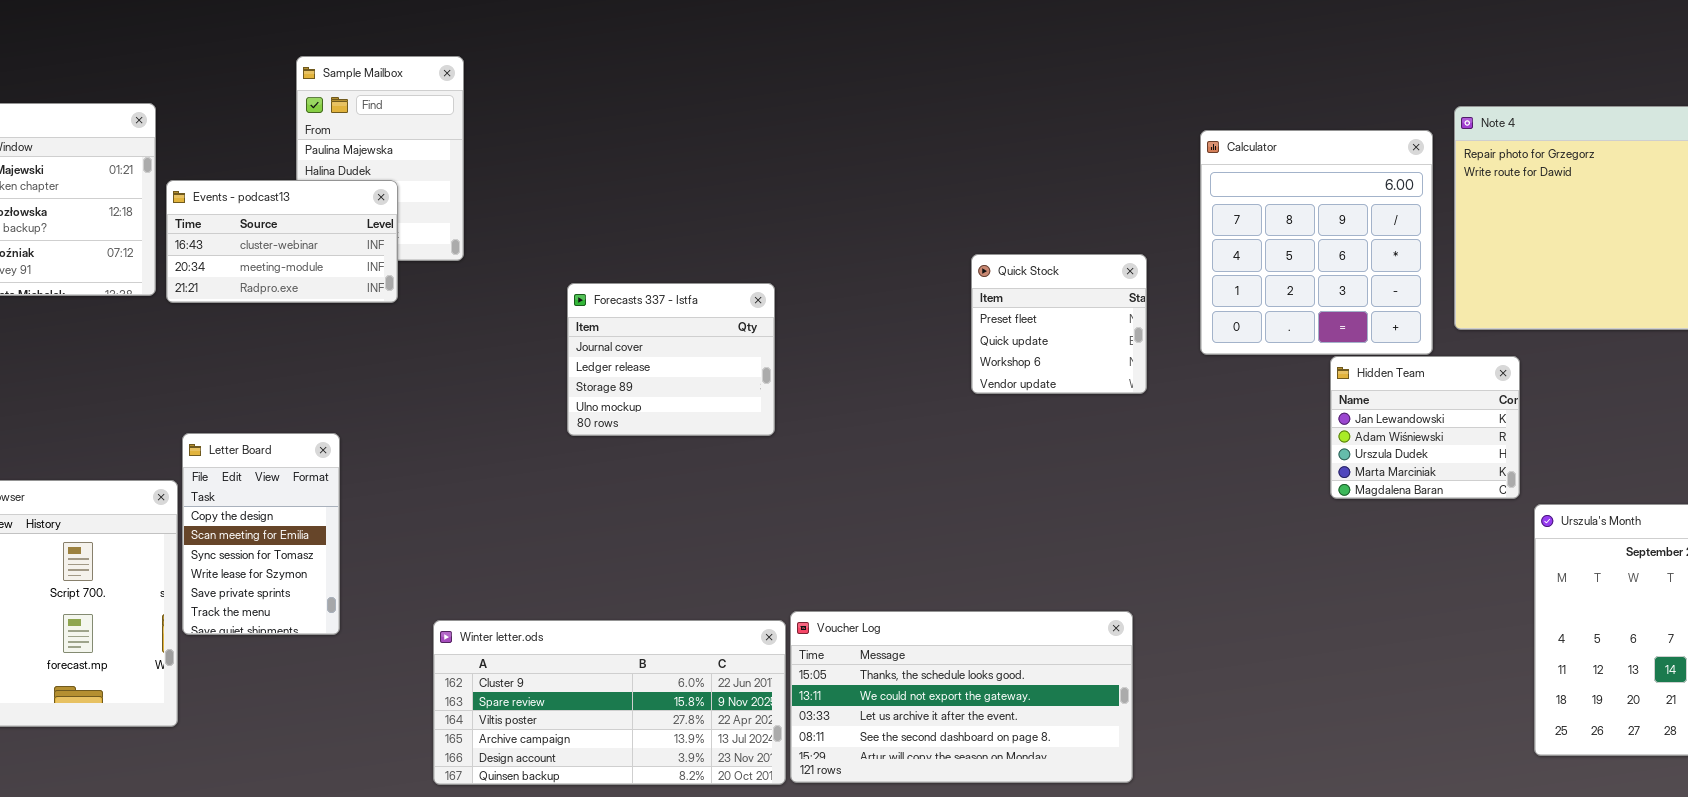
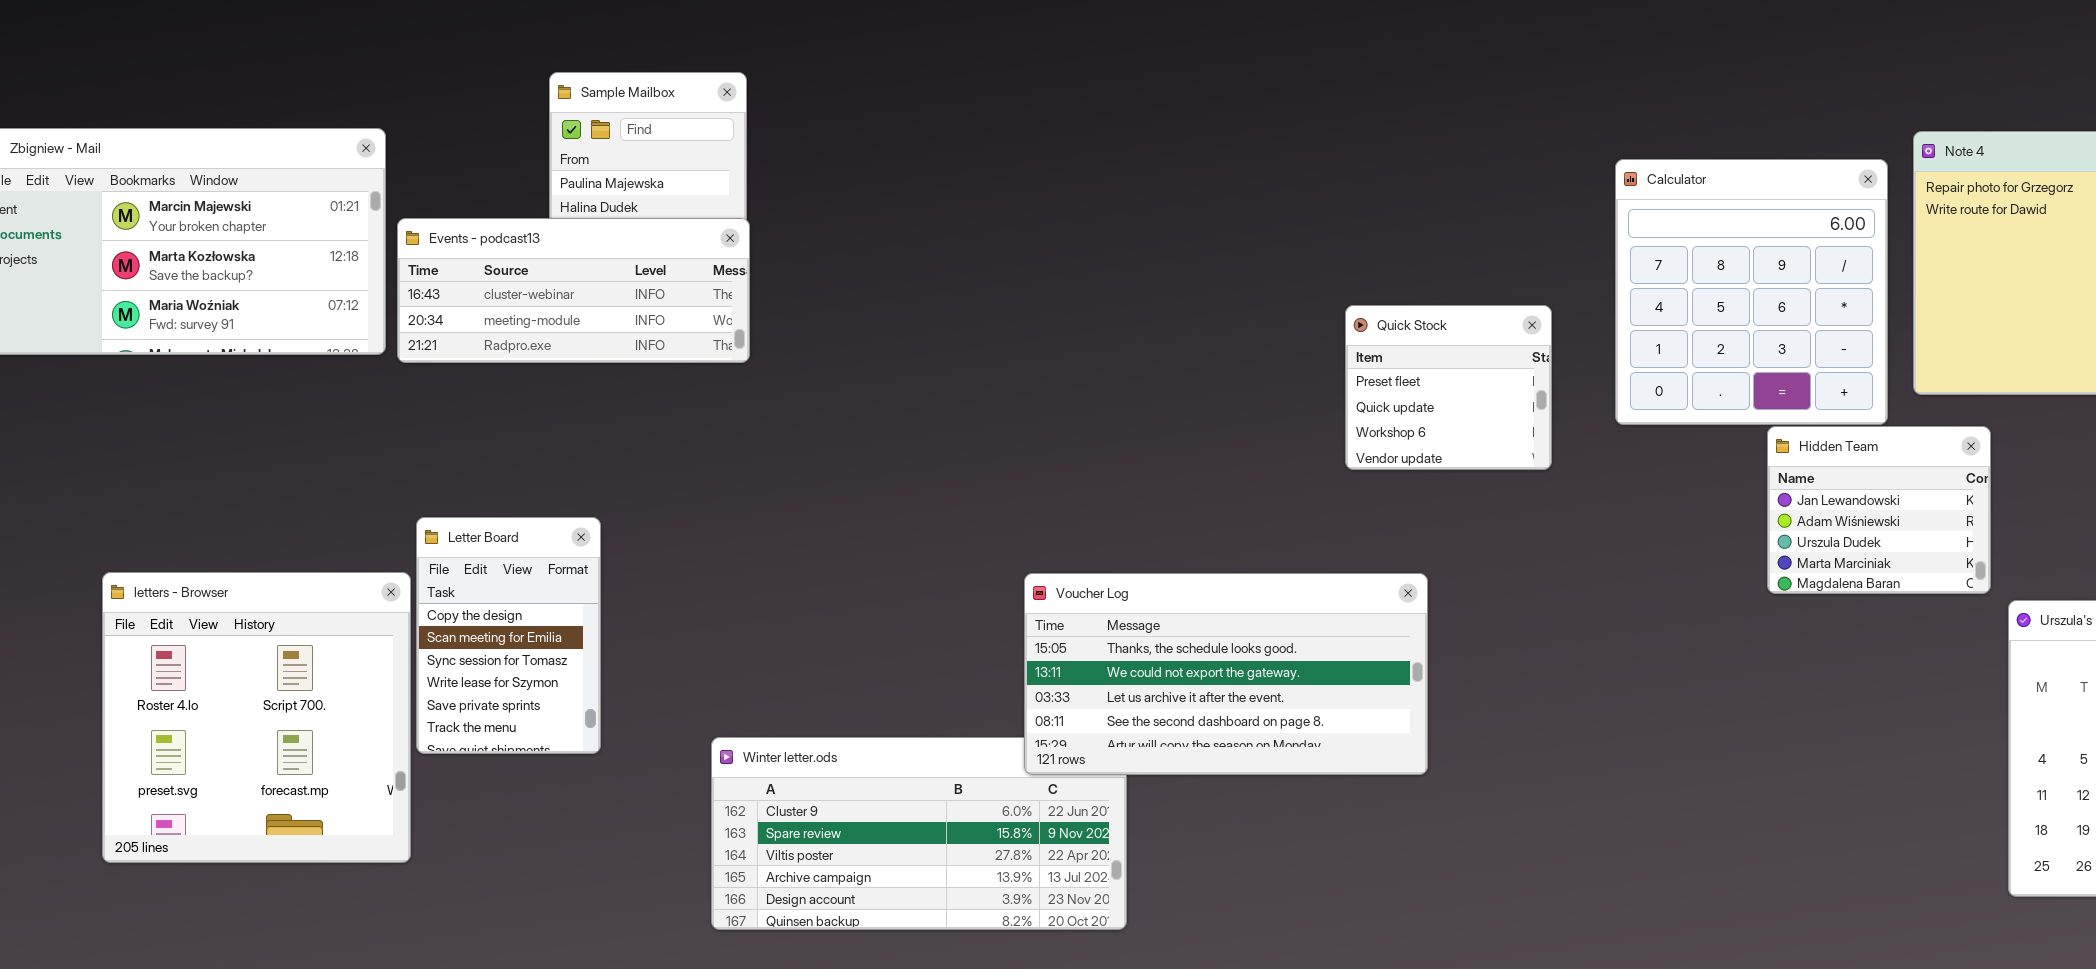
Events - podcast13: [166,180,398,303] -> [397,218,750,363], resized
Forecasts 337 - Istfa: [567,283,775,436] -> none, closed
Voucher Log: [790,611,1133,783] -> [1024,573,1428,775], moved

